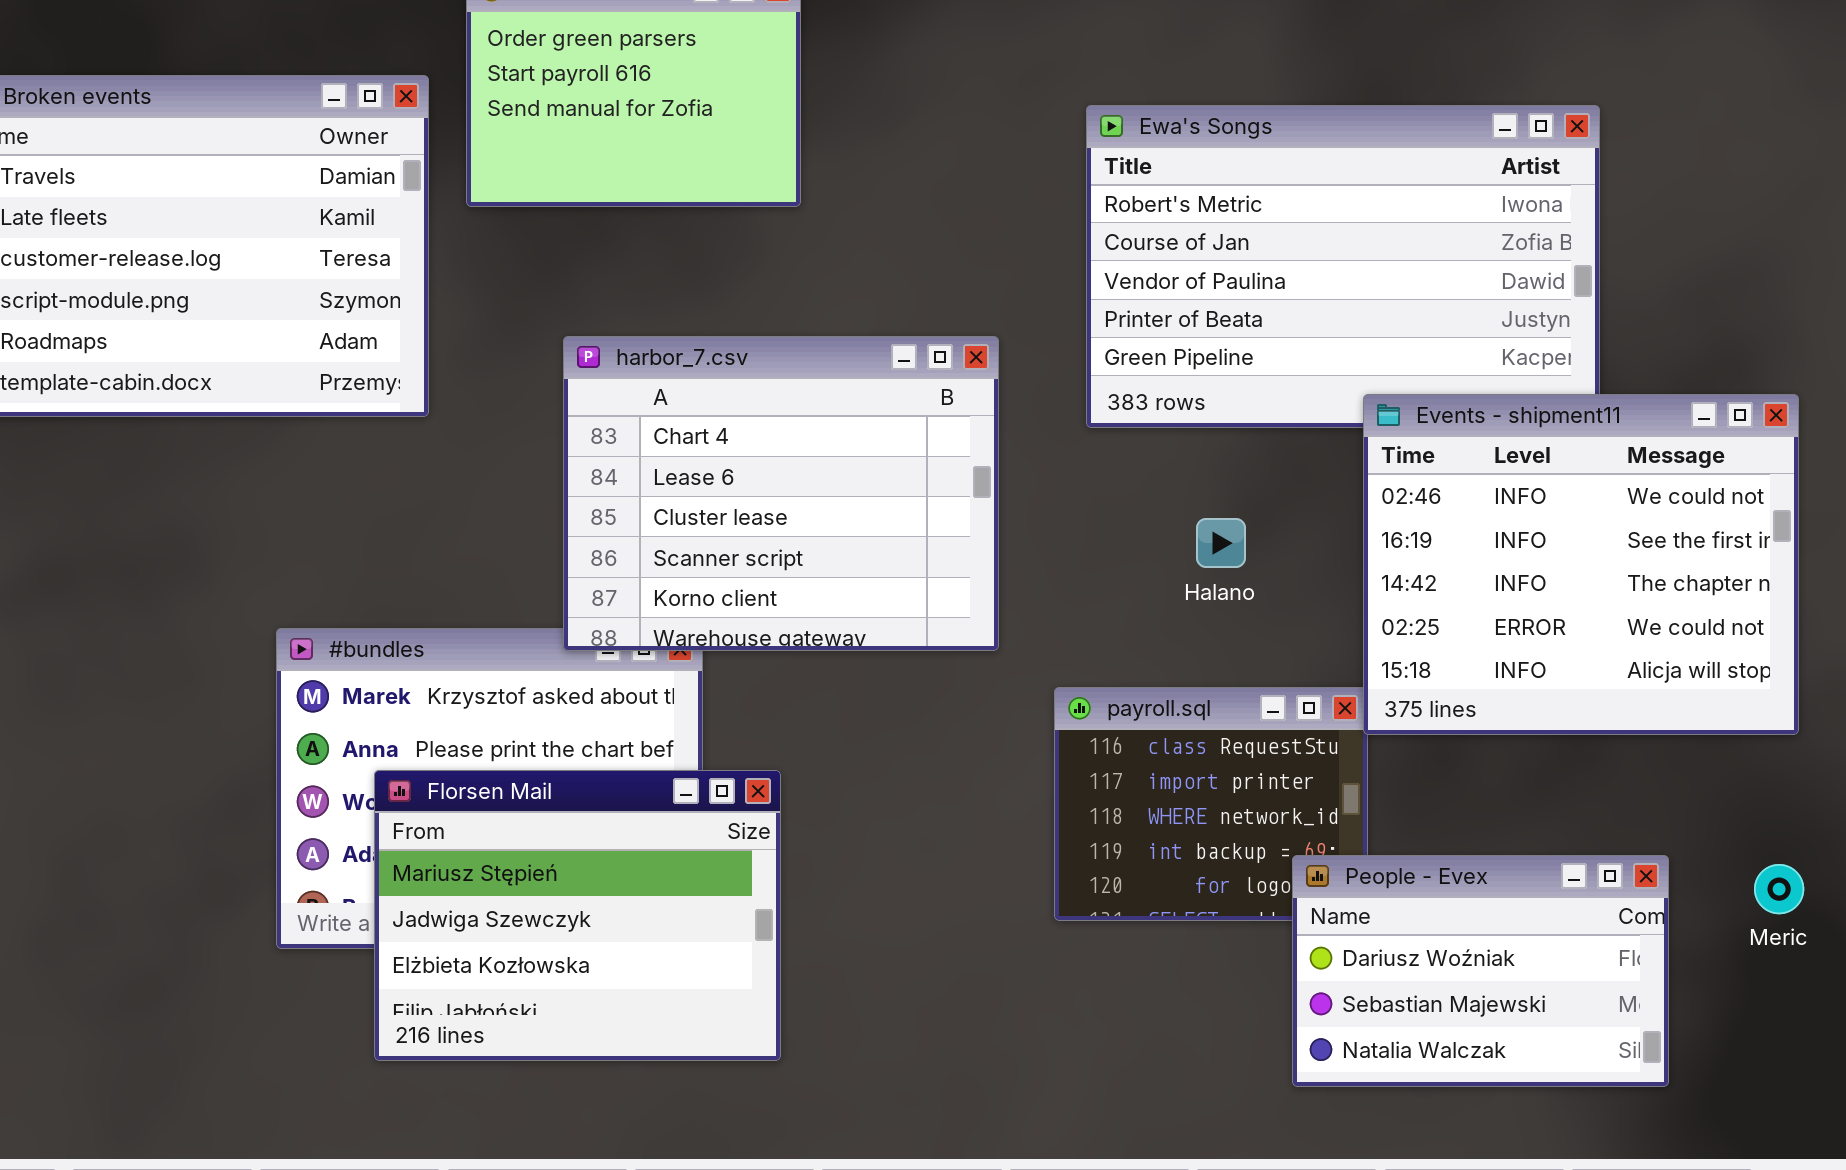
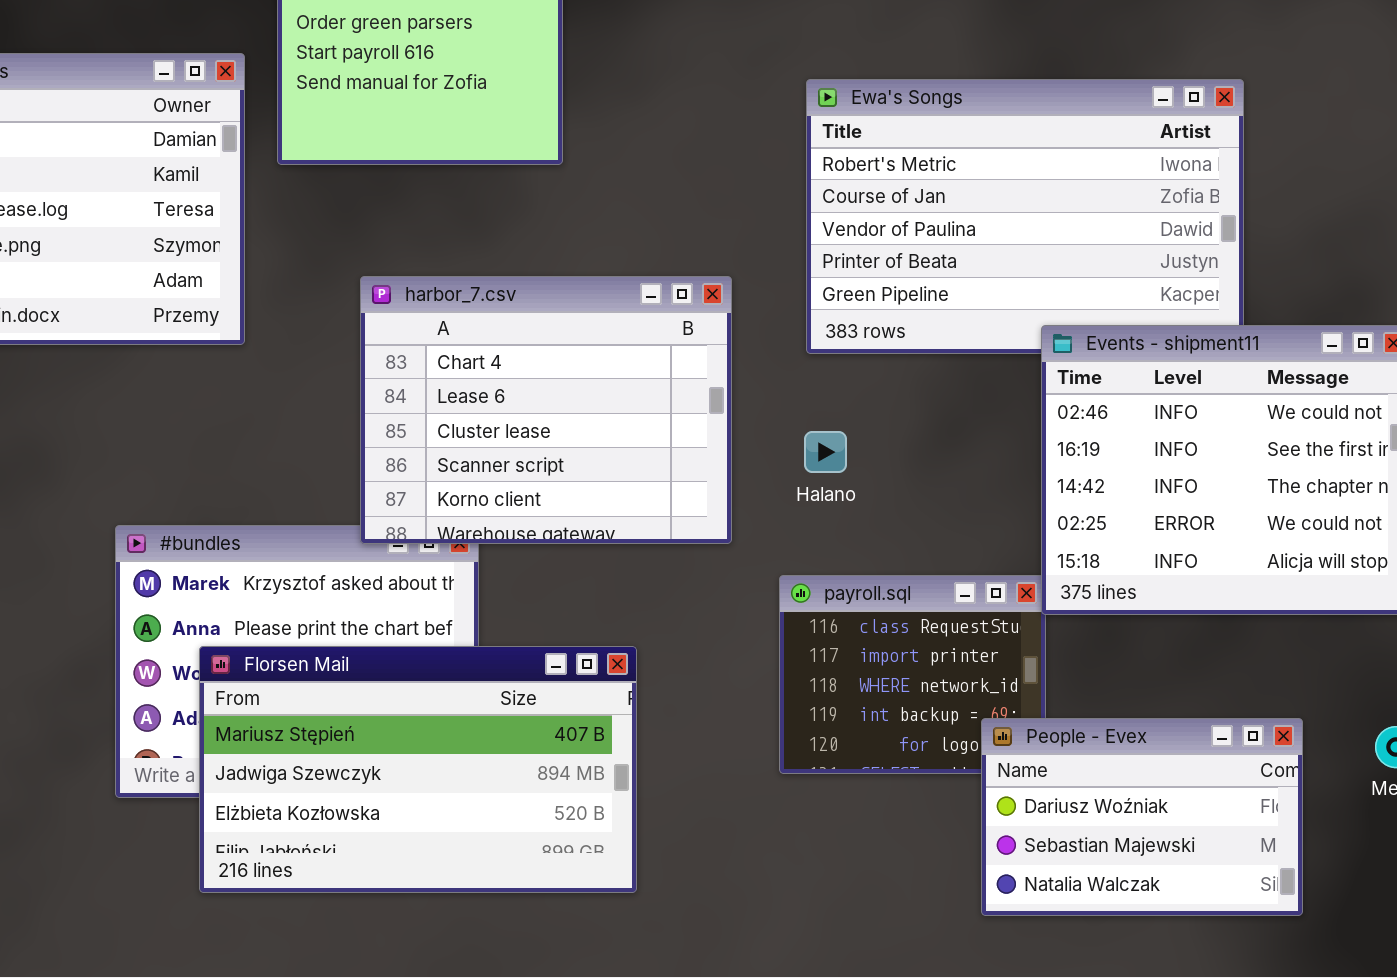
Halano: [1196,518,1246,568] -> [804,431,847,473], moved
Florsen Mail: [374,770,781,1061] -> [199,646,637,893], resized

